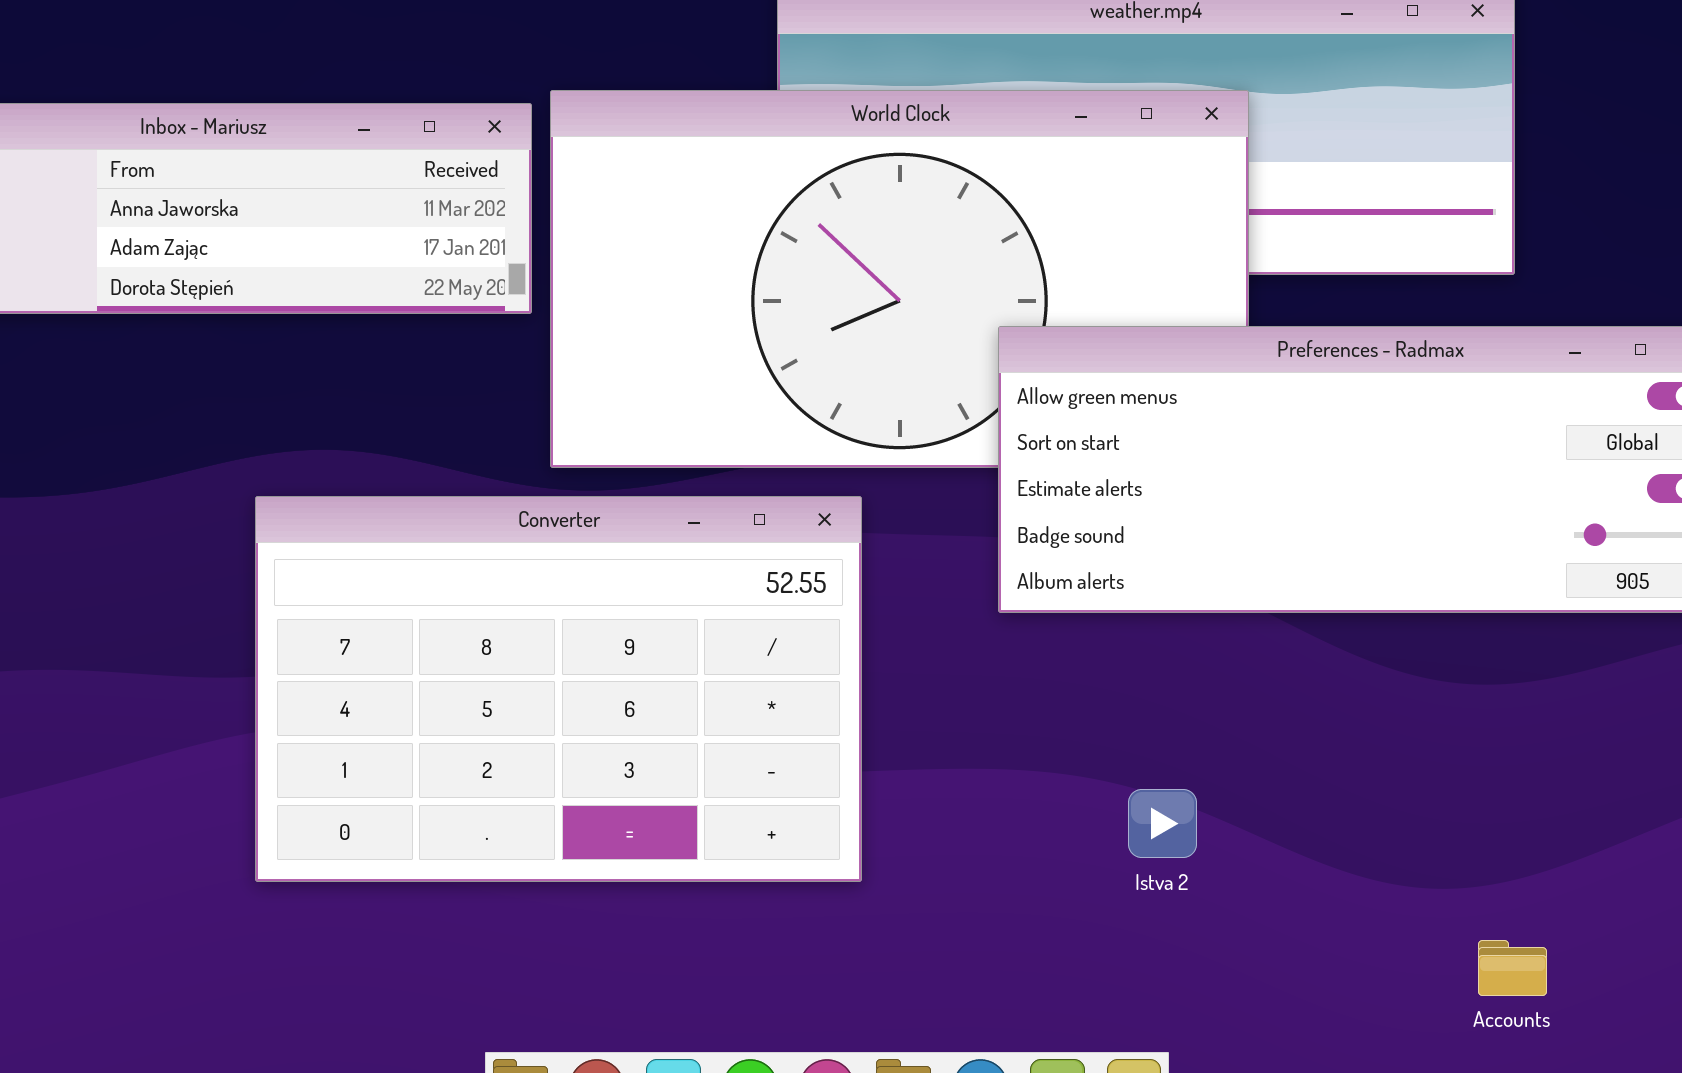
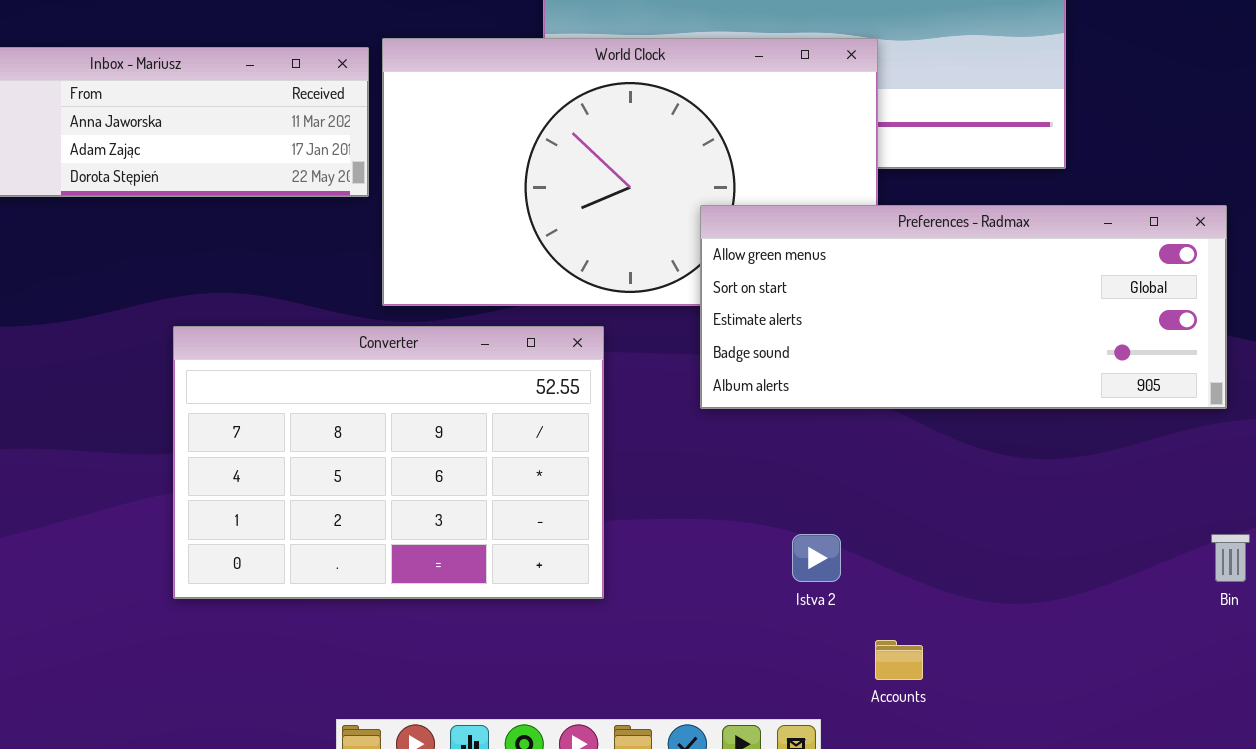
Accounts: [1478,940,1547,996] -> [875,640,923,680], moved

